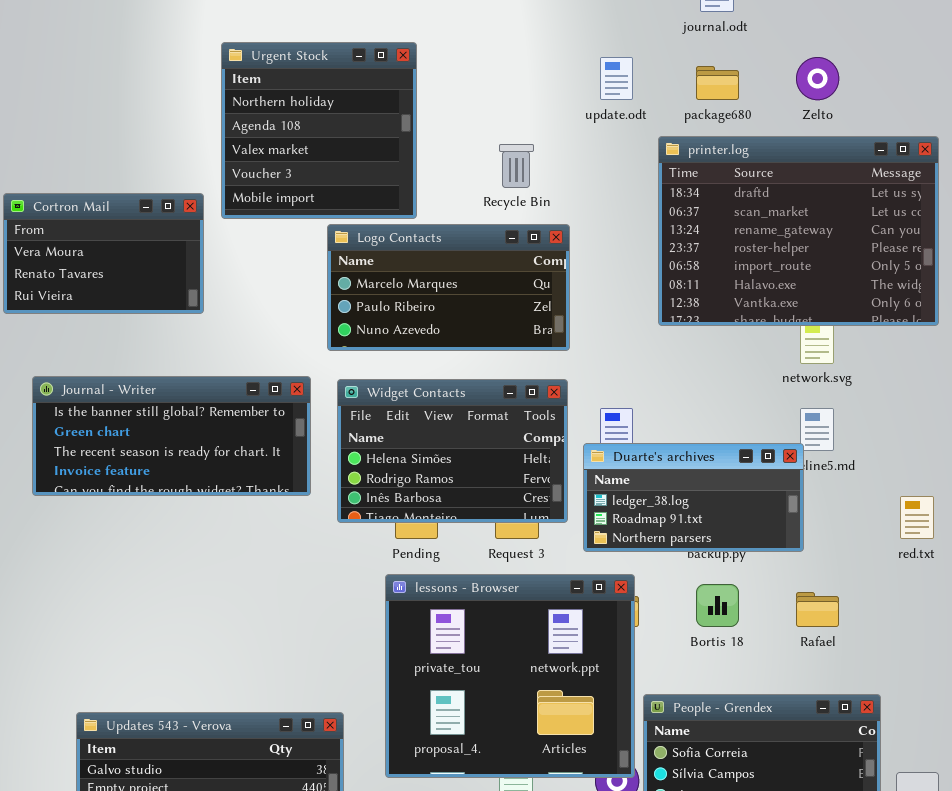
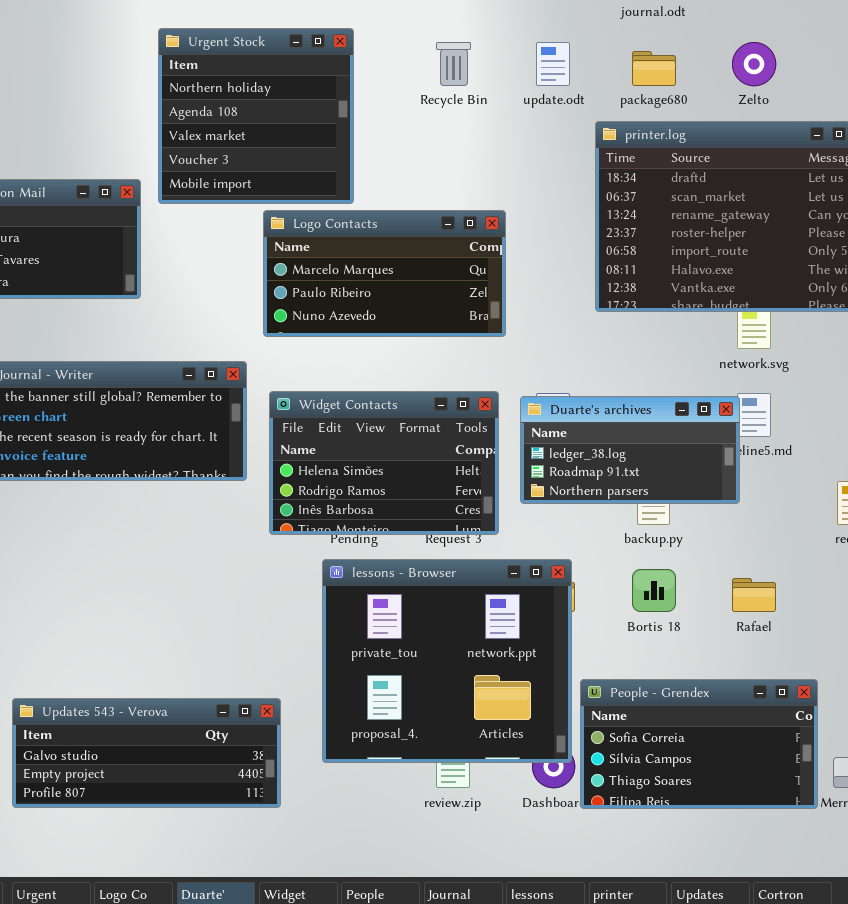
Recycle Bin: [499,144,534,188] -> [436,42,471,86], moved
Widget Contacts: [337,379,568,523] -> [269,391,499,535], moved
Duarte's archives: [583,443,804,552] -> [520,396,740,504], moved

